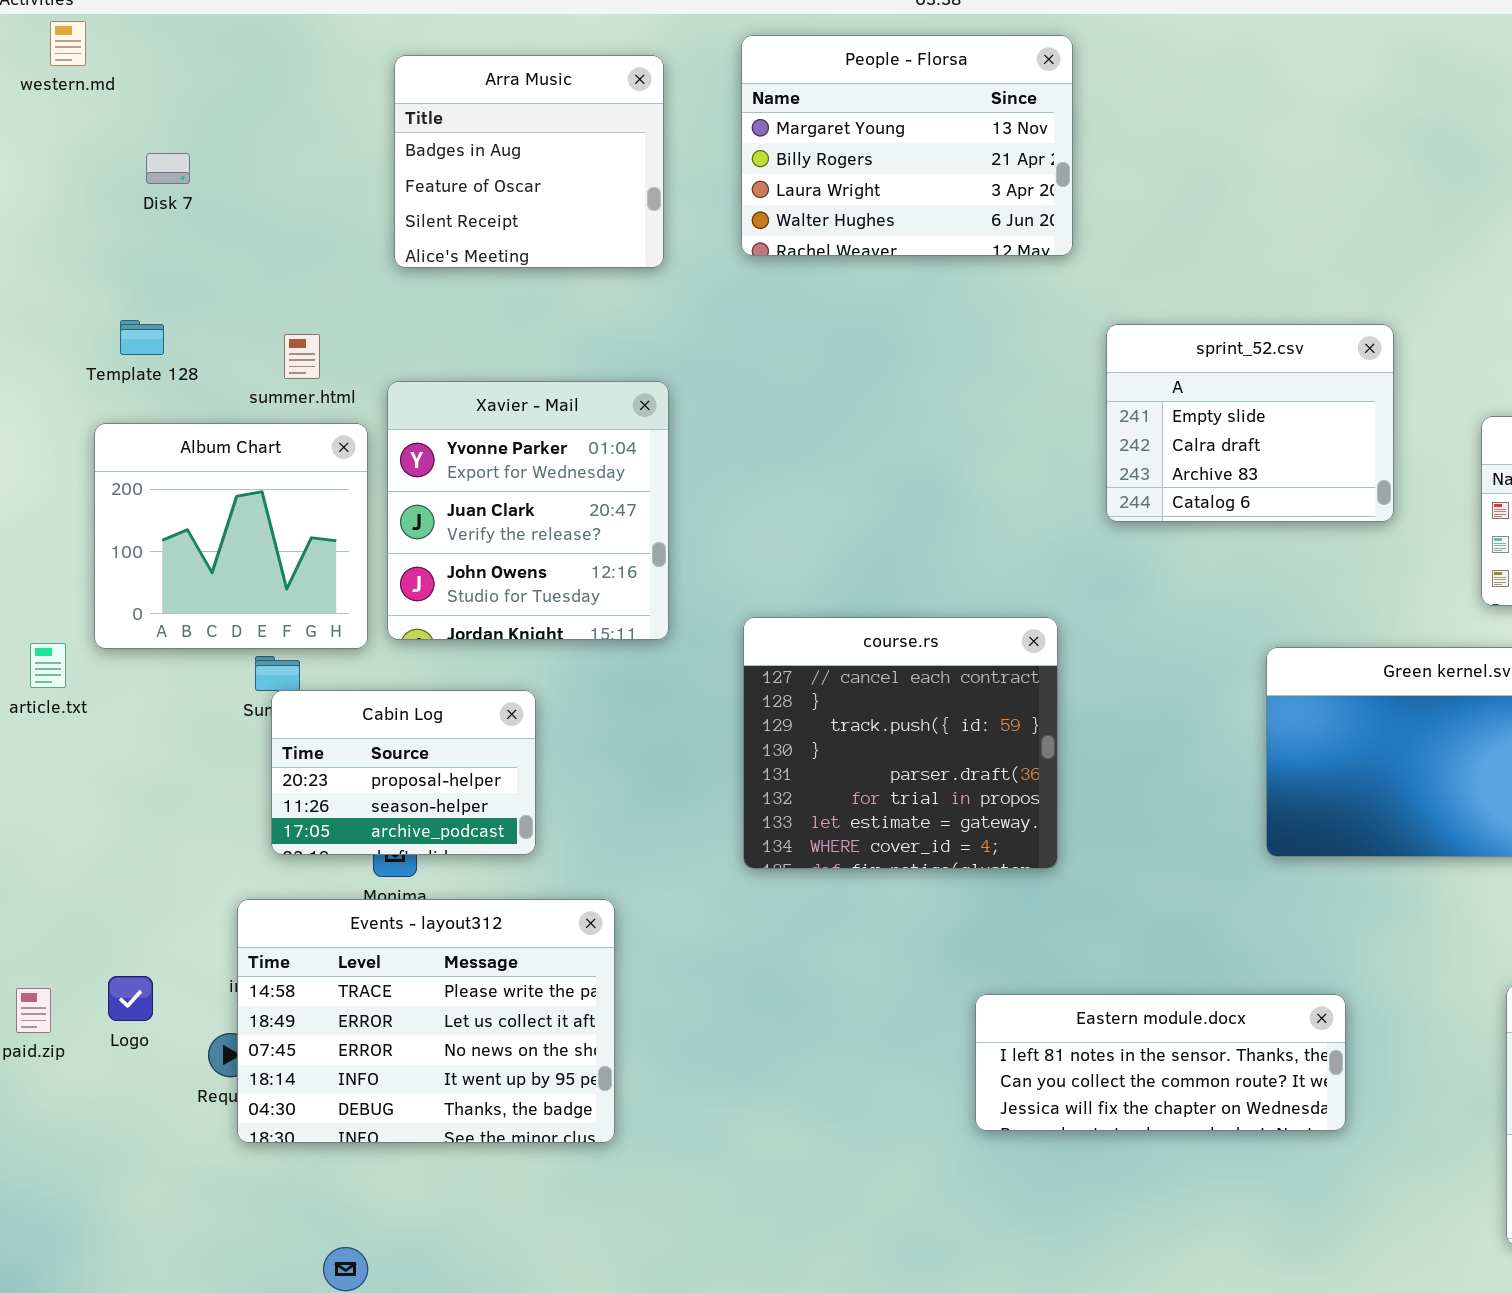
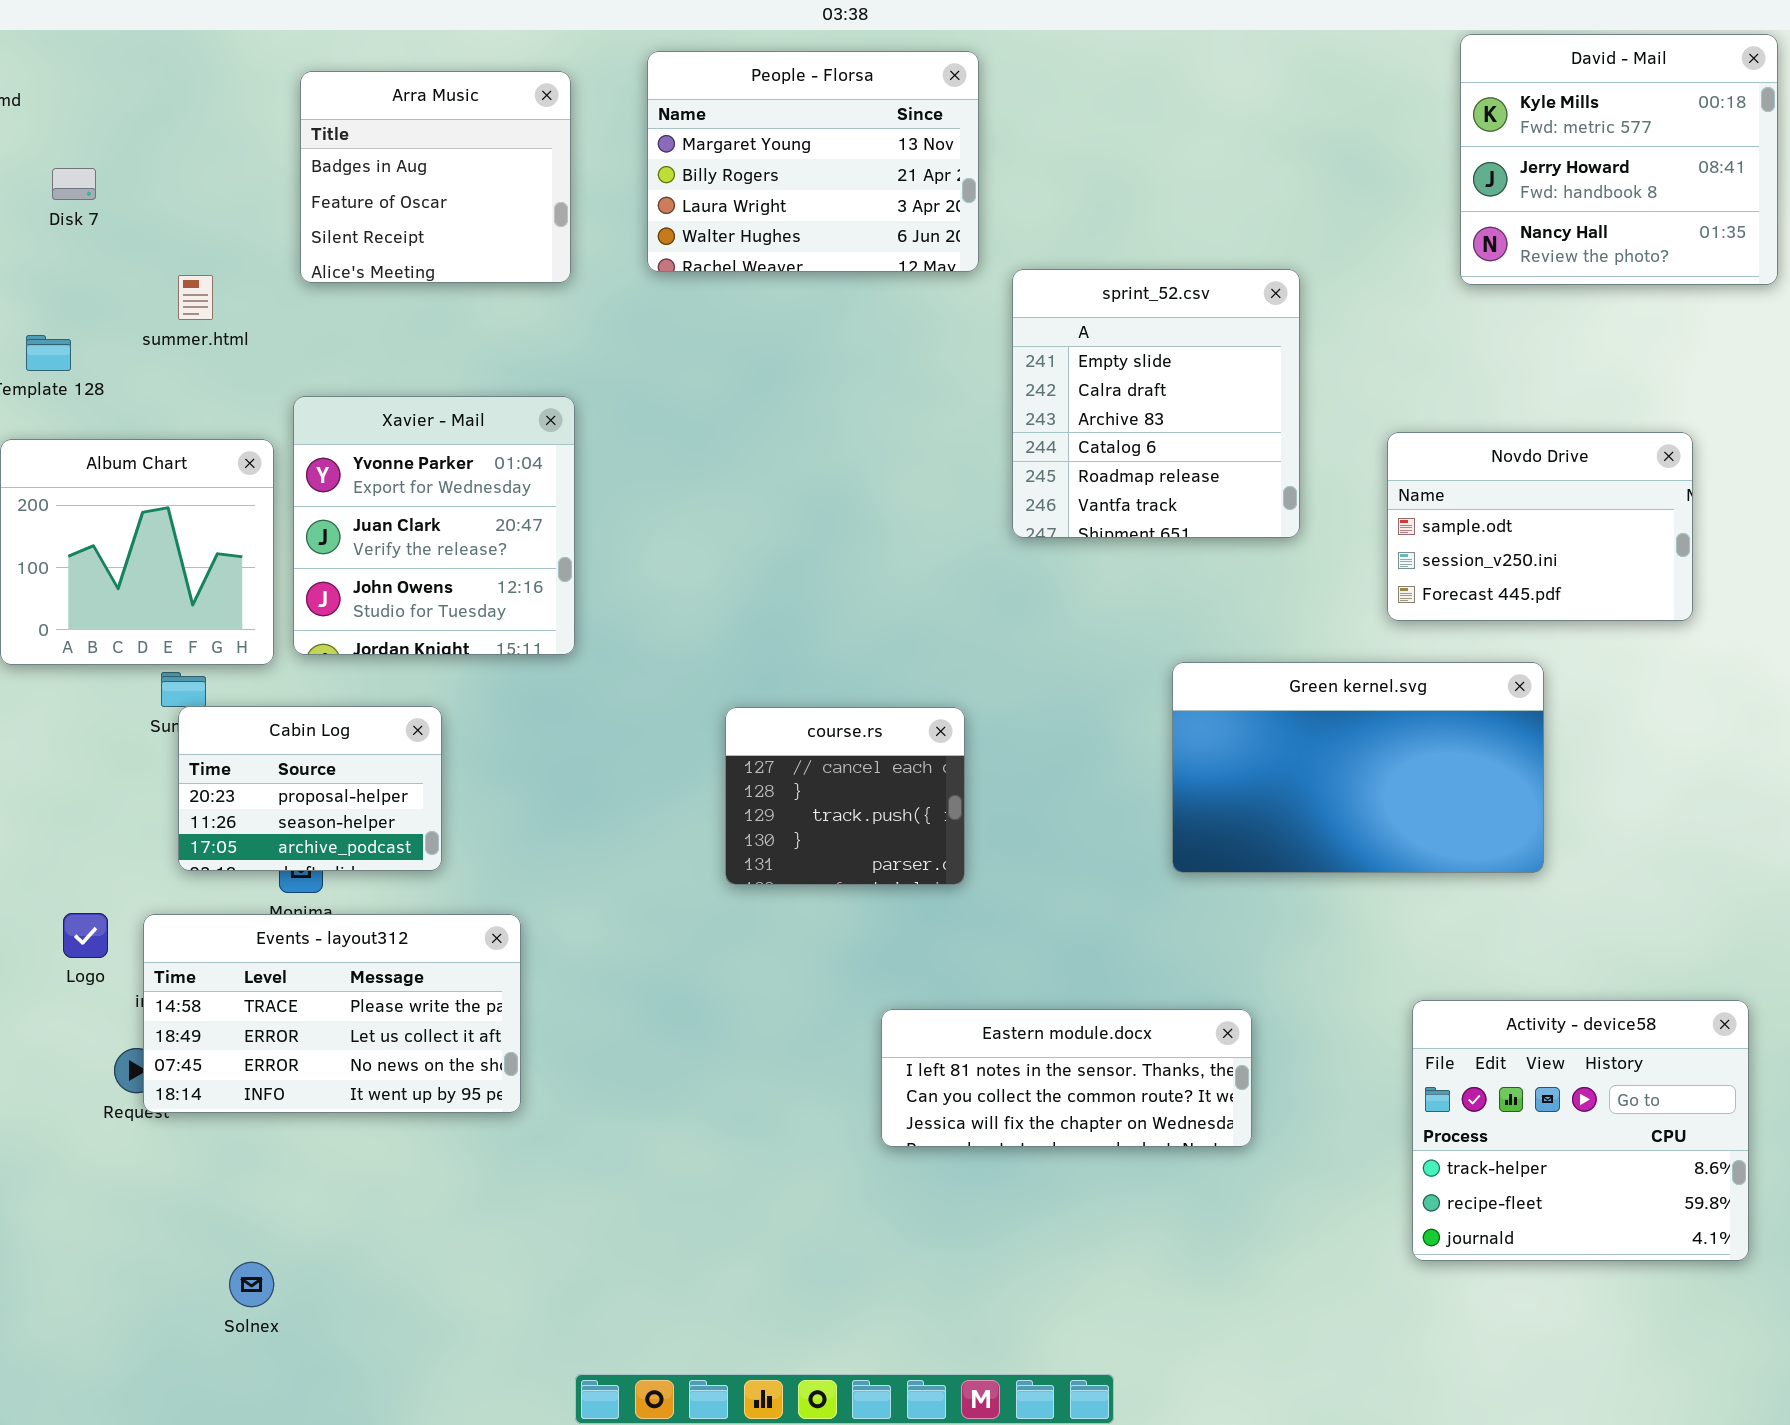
sprint_52.csv: [1106,324,1394,522] -> [1012,269,1300,538], resized
summer.html: [284,334,320,379] -> [178,275,213,320], moved
course.rs: [743,617,1058,869] -> [725,707,965,885], resized
Events - layout312: [237,899,615,1143] -> [143,914,521,1113], resized
Logo: [108,976,153,1021] -> [63,913,108,958], moved

